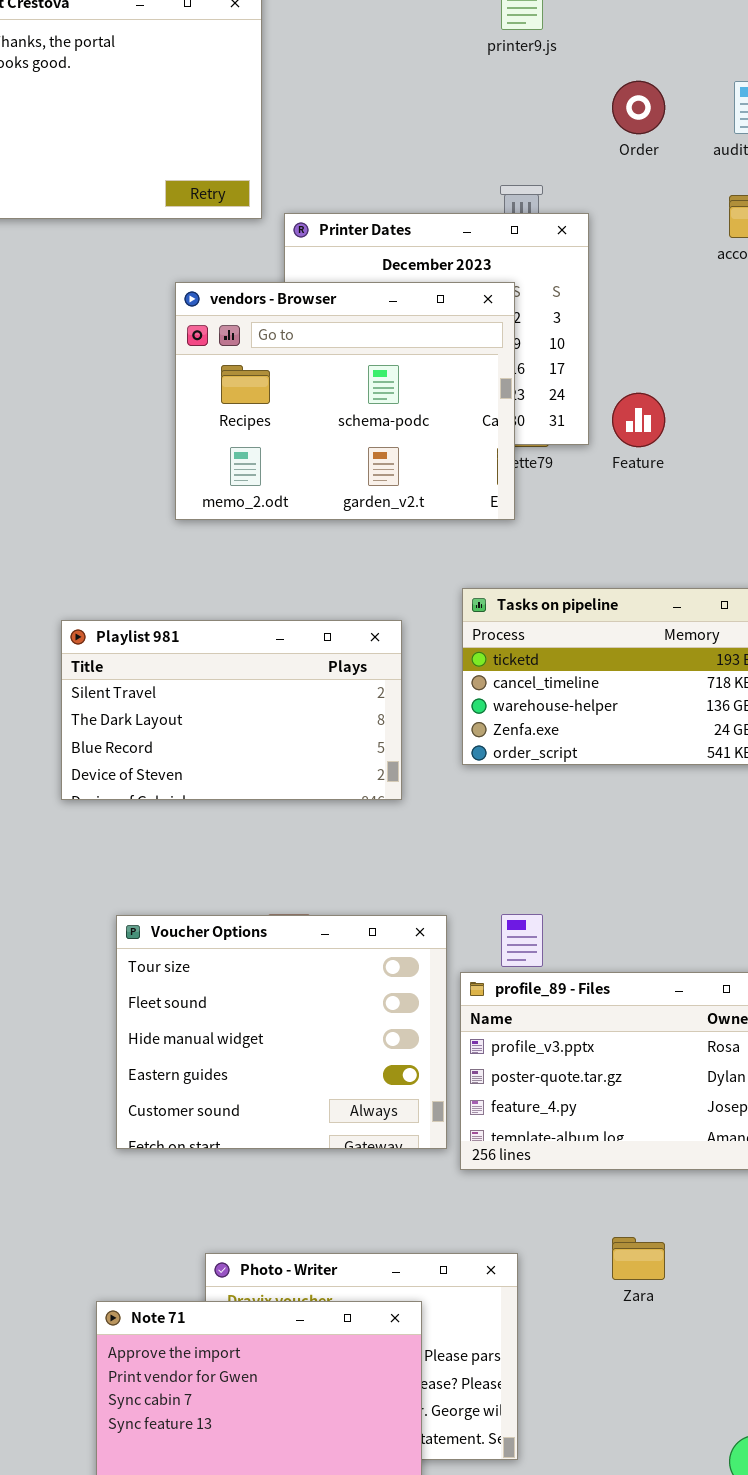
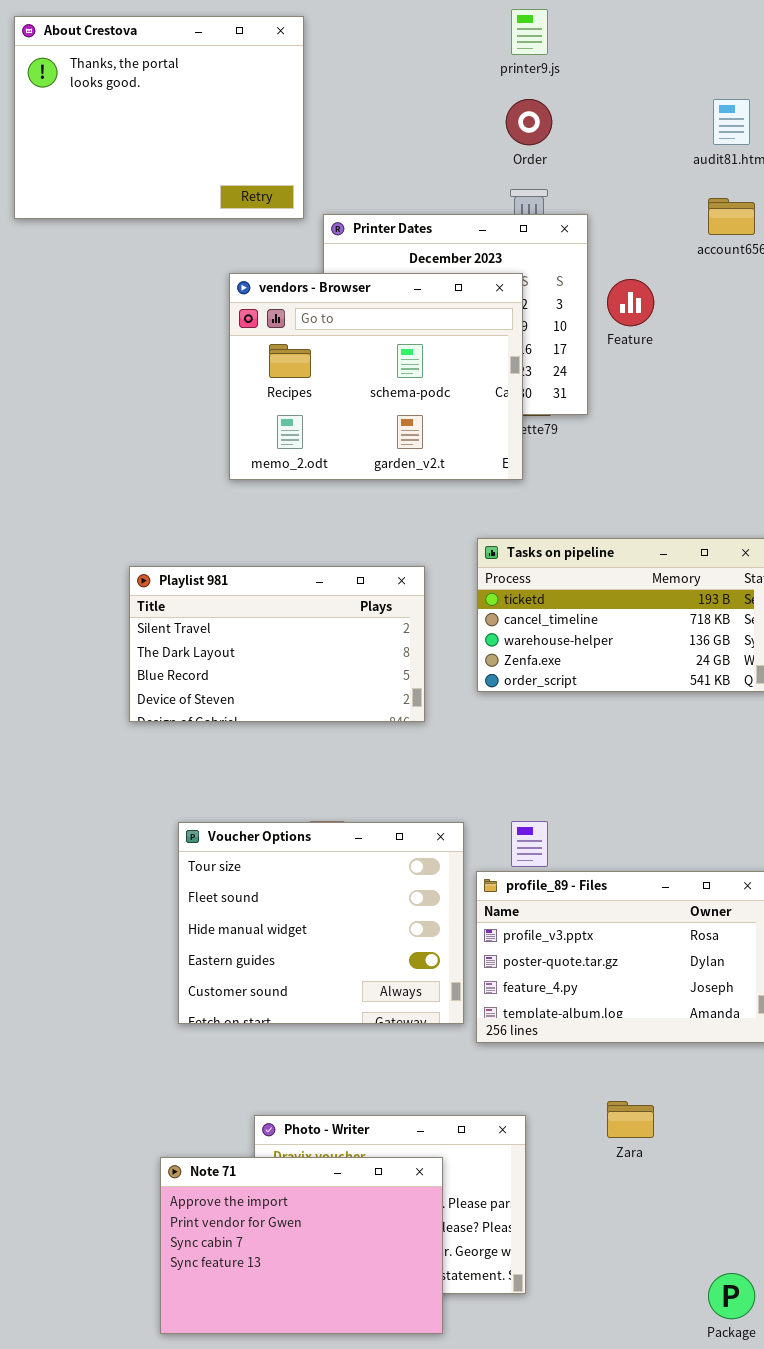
Order: [612,81,665,134] -> [506,99,552,145], moved
Feature: [612,393,665,447] -> [607,279,654,326], moved

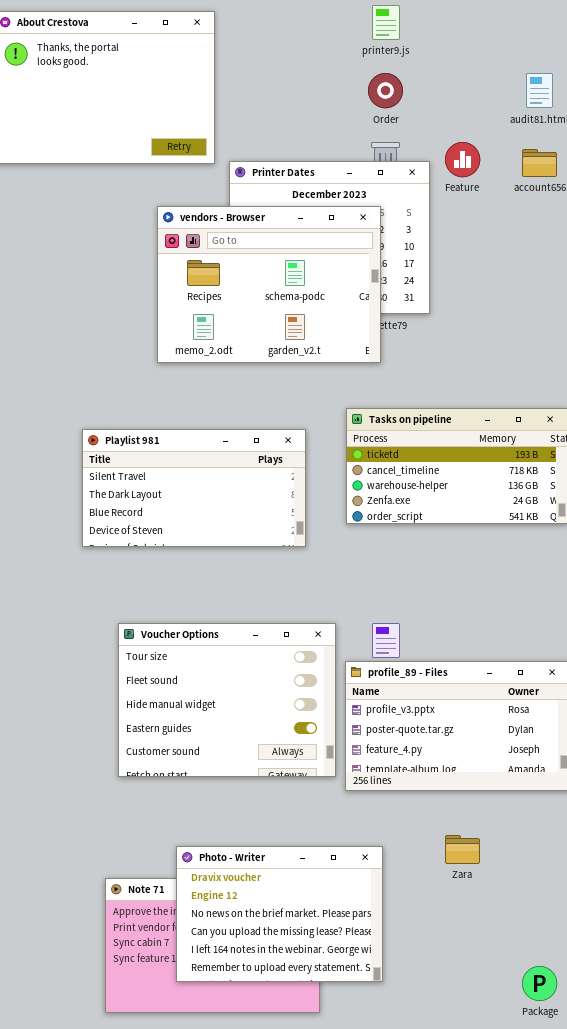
Feature: [607,279,654,326] -> [445,142,480,177], moved
Photo - Writer: [254,1115,526,1294] -> [176,846,383,982], raised

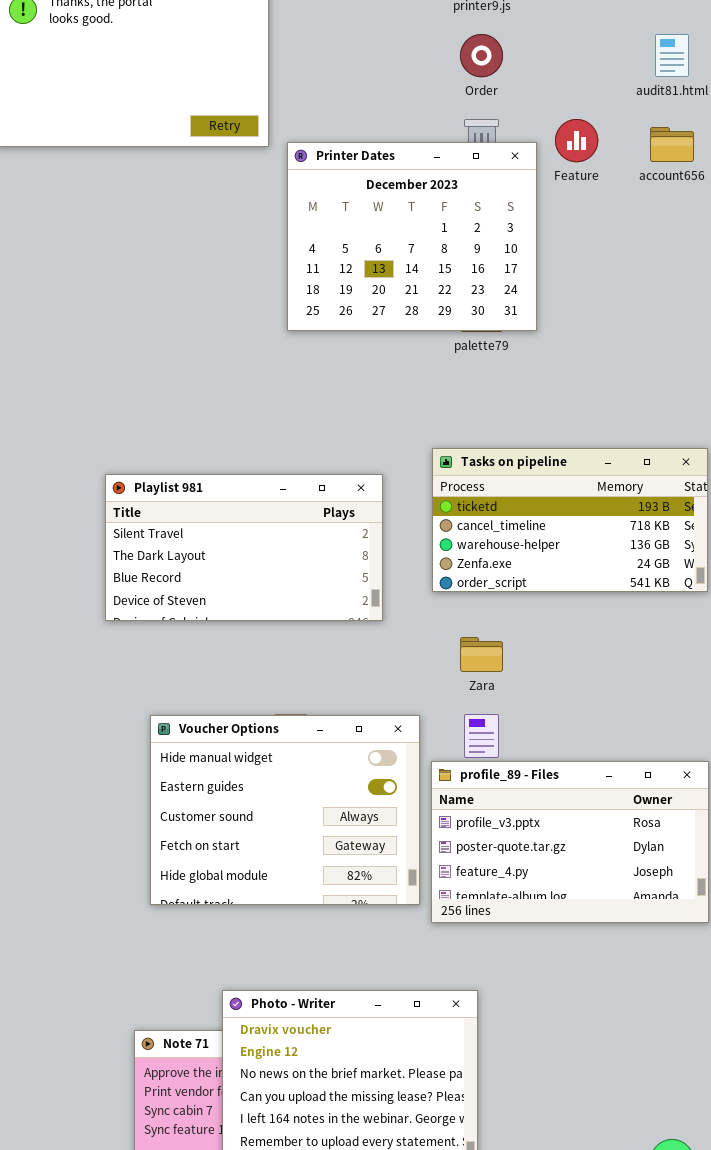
vendors - Browser: [157,206,381,363] -> none, closed
Voucher Options: [118,623,336,777] -> [150,715,420,905], scrolled down 2 rows
Zara: [445,835,480,864] -> [460,637,503,672], moved

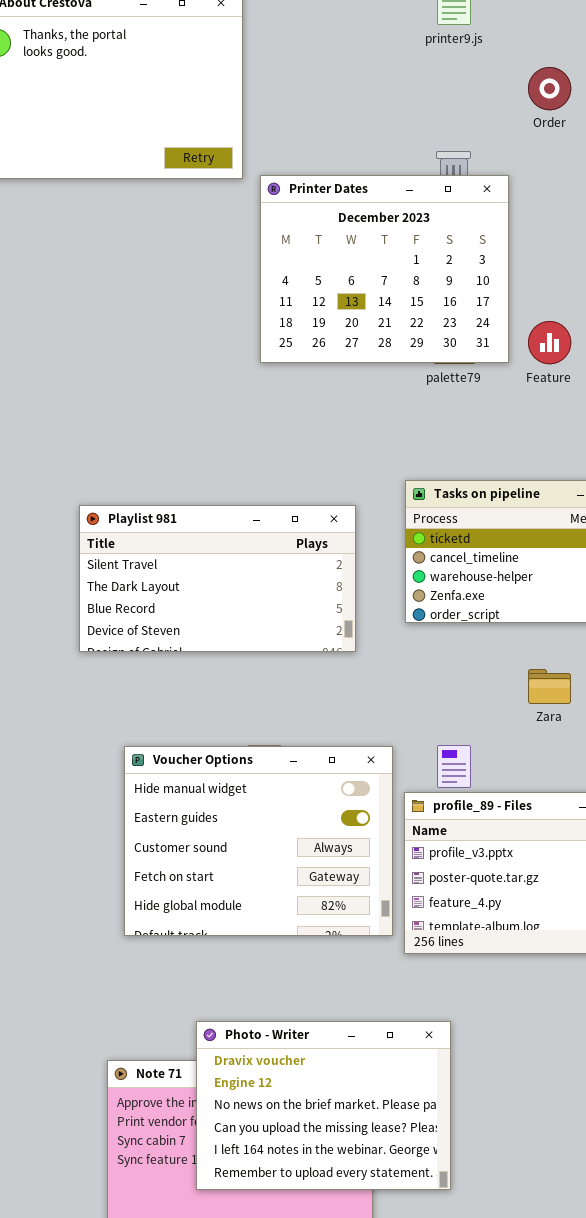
Order: [460,34,503,77] -> [528,67,571,110], moved
Feature: [555,119,598,162] -> [528,321,571,364], moved
Zara: [460,637,503,672] -> [528,669,571,704], moved

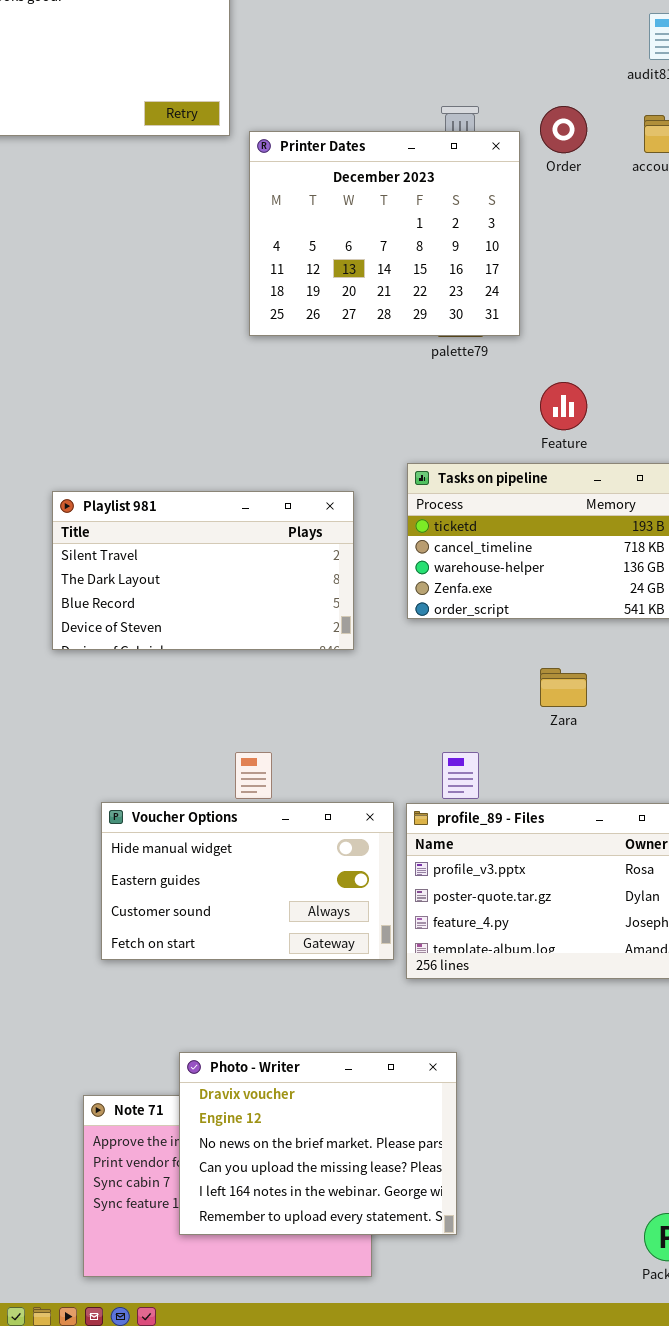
Order: [528,67,571,110] -> [540,106,587,153], moved
Feature: [528,321,571,364] -> [540,382,587,430], moved
Voucher Options: [124,746,393,936] -> [101,802,394,960], resized

